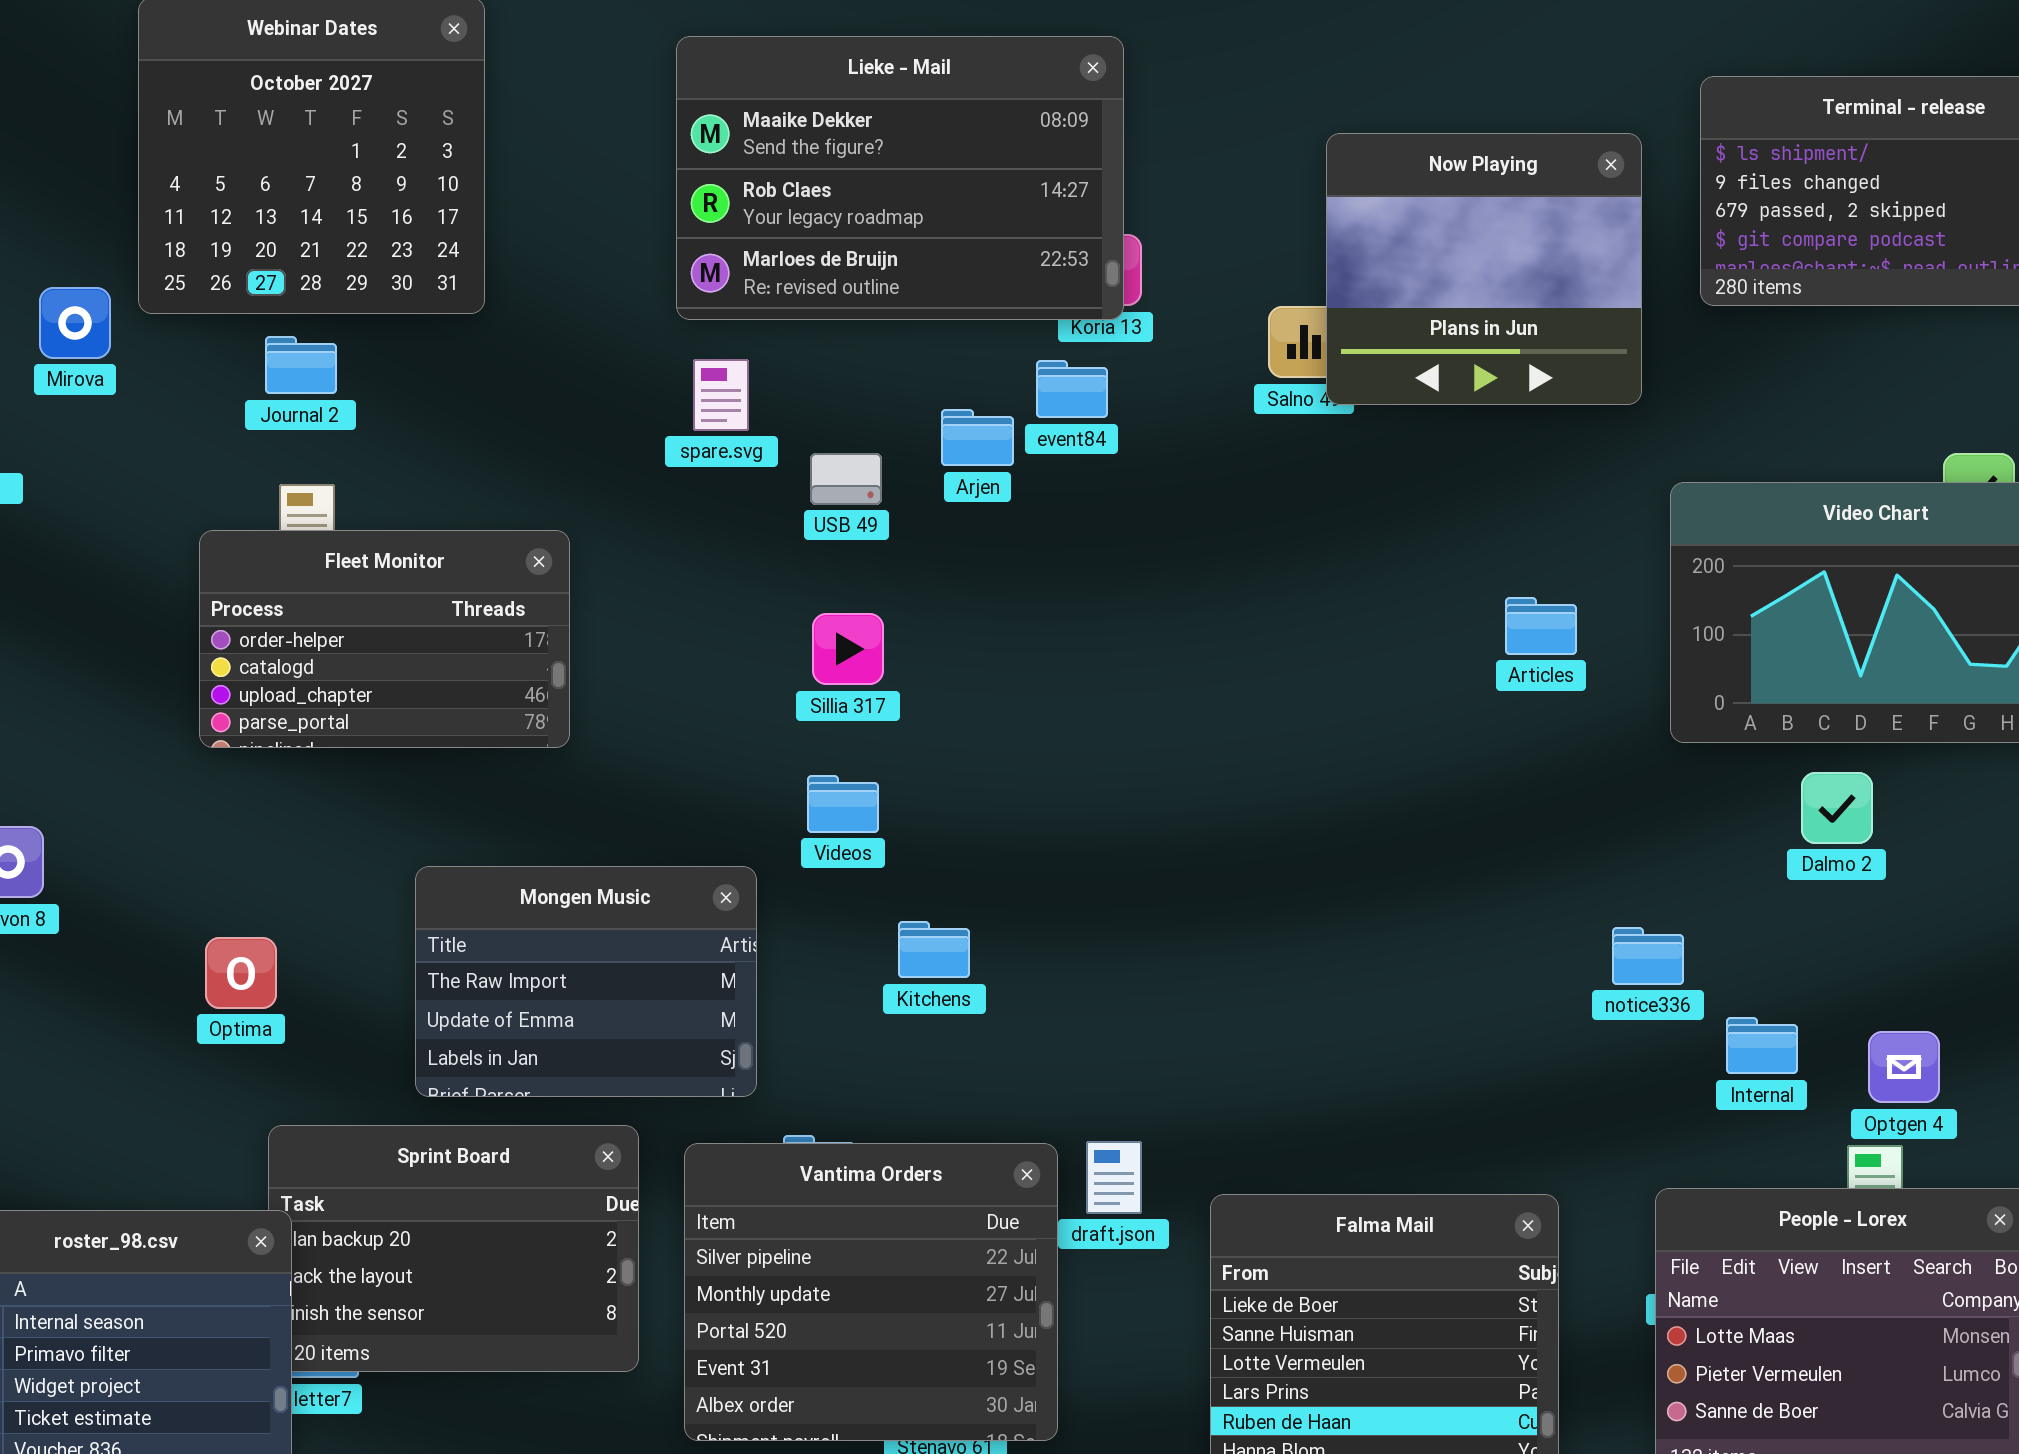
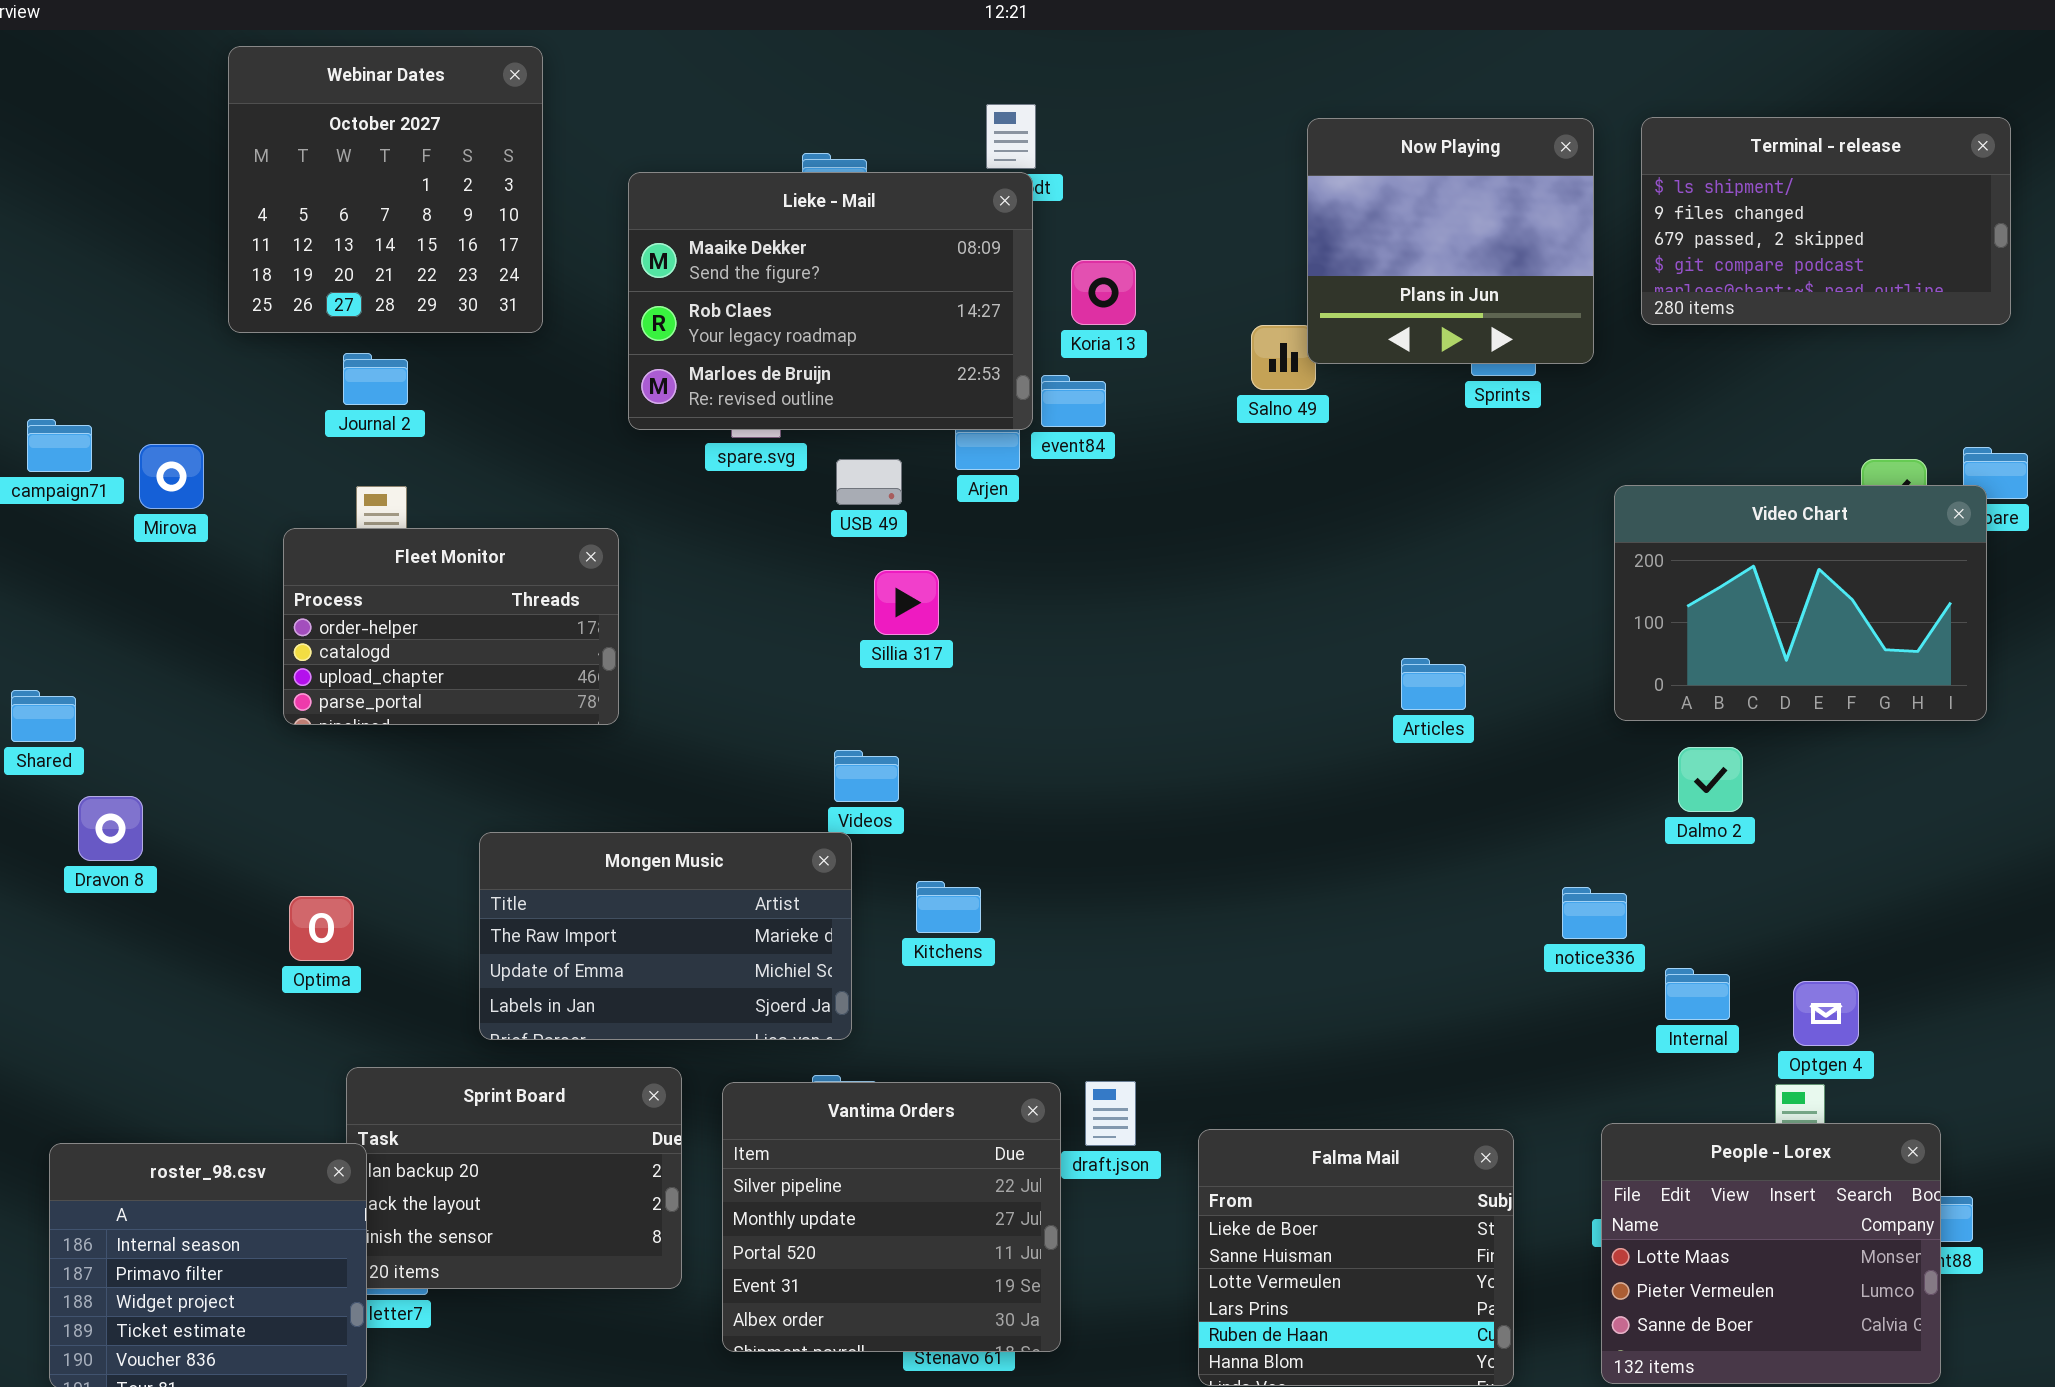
Lieke - Mail: [676,36,1124,320] -> [628,172,1033,430], moved
Now Playing: [1326,133,1642,405] -> [1307,118,1594,364], moved
Mirova: [39,287,111,359] -> [139,444,204,509], moved
Articles: [1505,597,1577,655] -> [1401,658,1466,710], moved
Sillia 317: [812,613,884,685] -> [874,570,939,635], moved
Dalmo 2: [1801,772,1873,844] -> [1678,747,1743,812], moved
Mongen Music: [415,866,757,1097] -> [479,832,852,1040], resized

